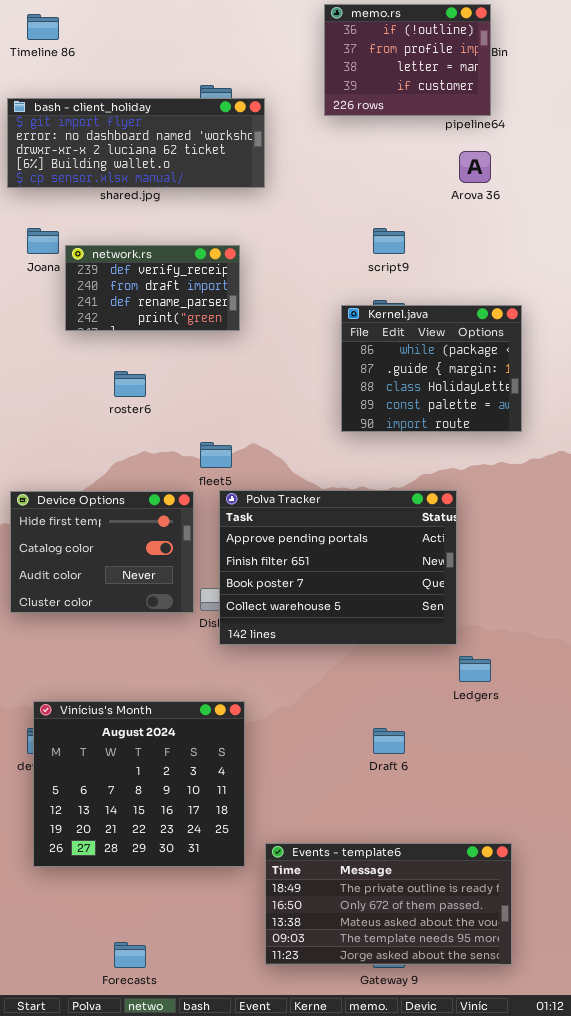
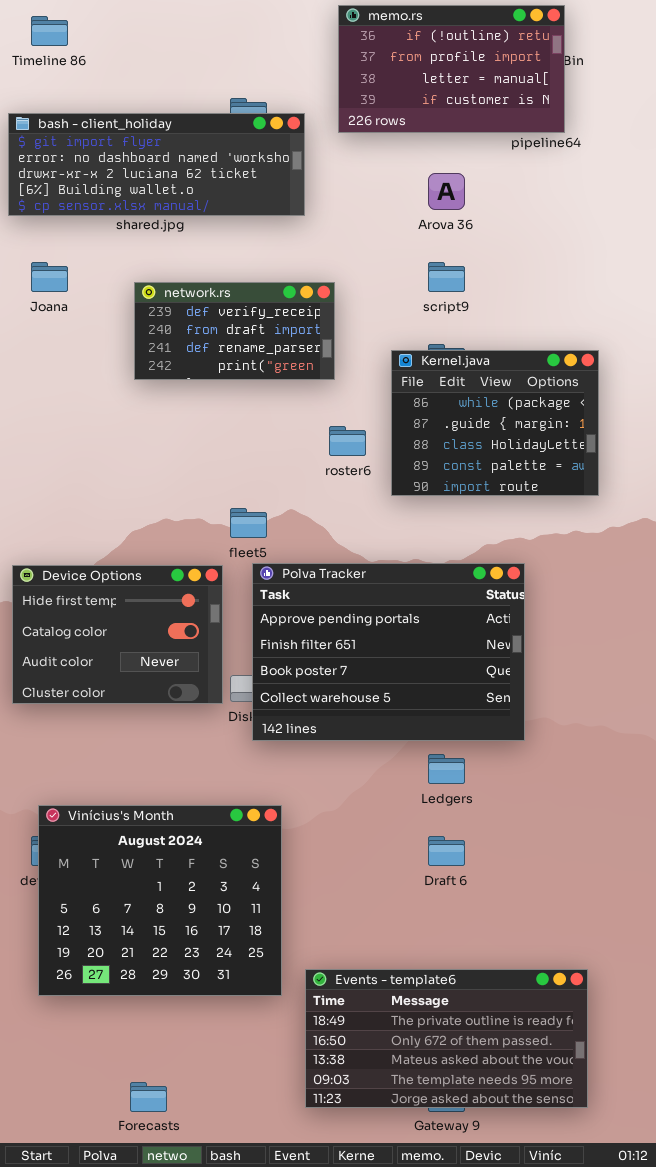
memo.rs: [324,4,491,116] -> [338,5,565,133], resized
Arova 36: [459,151,491,183] -> [428,173,465,210], moved
network.rs: [65,245,240,331] -> [134,282,335,380], moved
roster6: [114,371,146,397] -> [329,426,366,456], moved
Ledgers: [459,656,491,682] -> [428,754,465,784], moved

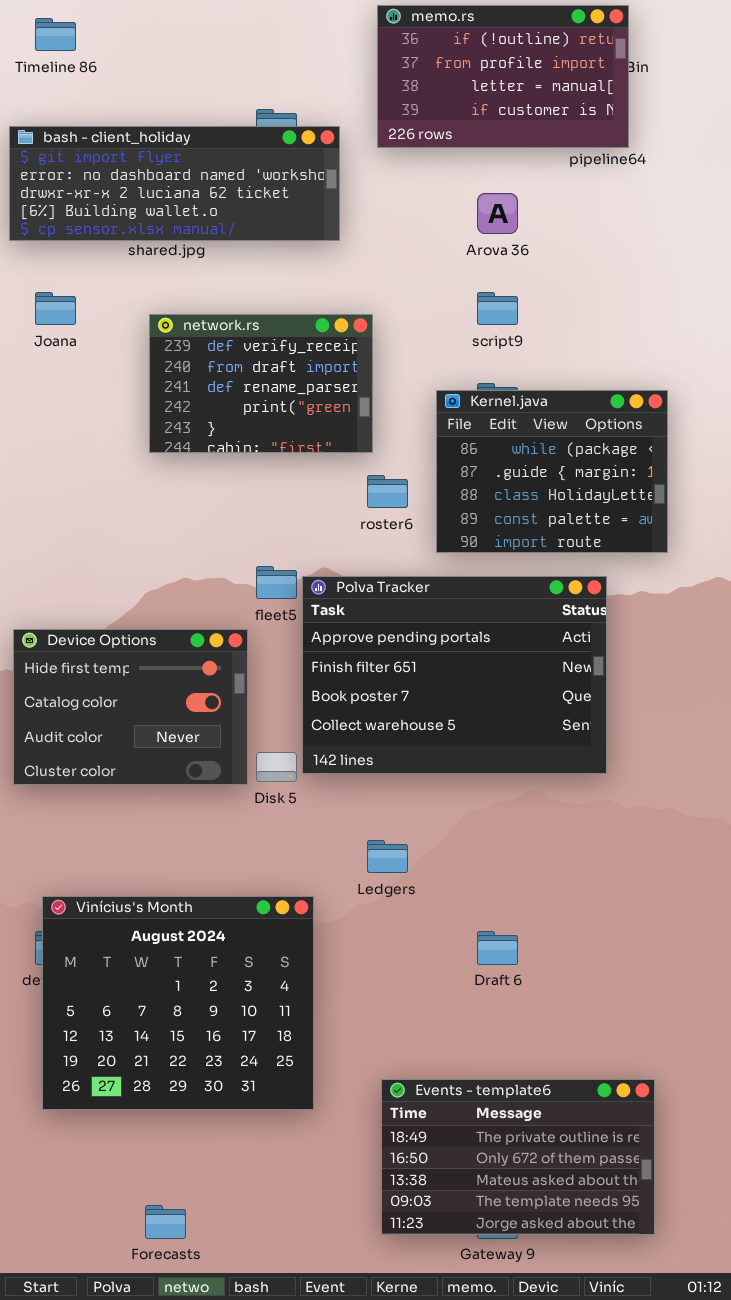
network.rs: [134,282,335,380] -> [149,314,373,453], resized
Polva Tracker: [252,563,525,741] -> [302,576,607,774], moved
Ledgers: [428,754,465,784] -> [367,840,408,873], moved
Events - template6: [305,969,588,1108] -> [381,1079,655,1235], resized

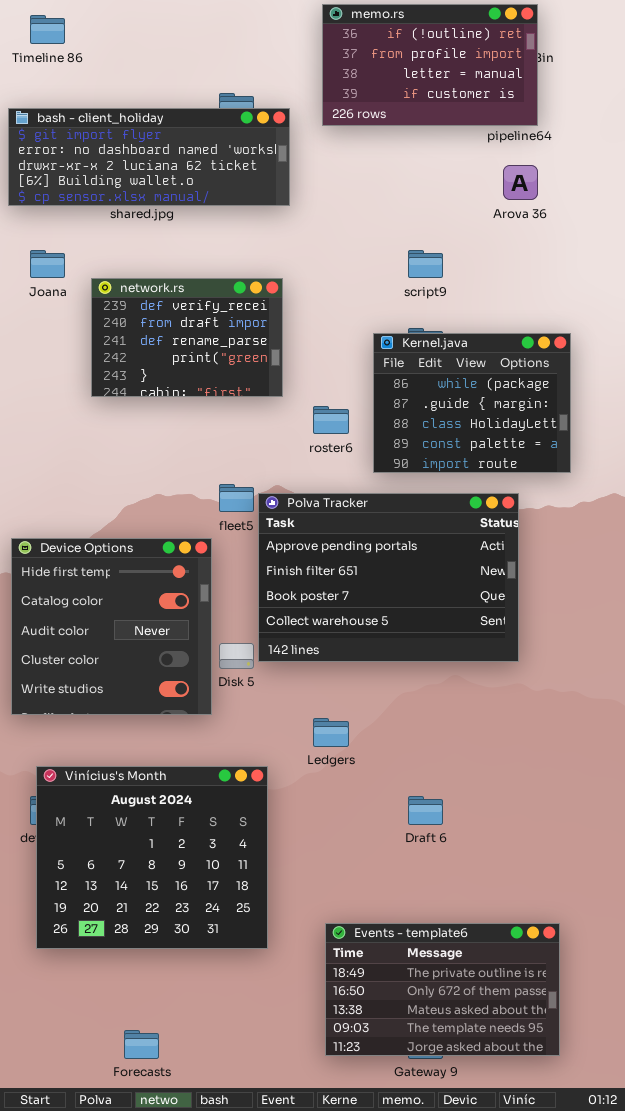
Arova 36: [477,193,518,234] -> [503,165,538,200], moved
network.rs: [149,314,373,453] -> [91,278,283,397], moved
Device Options: [13,629,248,785] -> [11,538,212,715], resized

